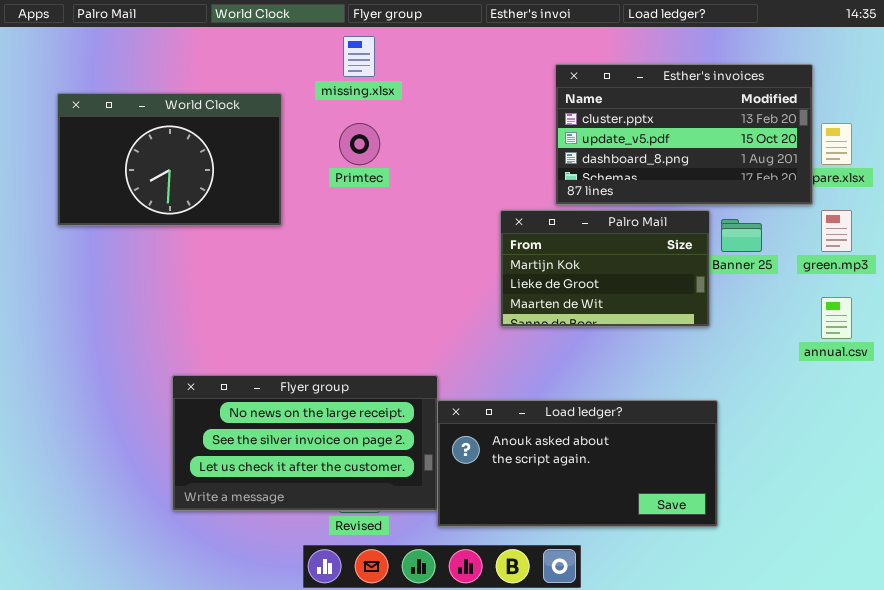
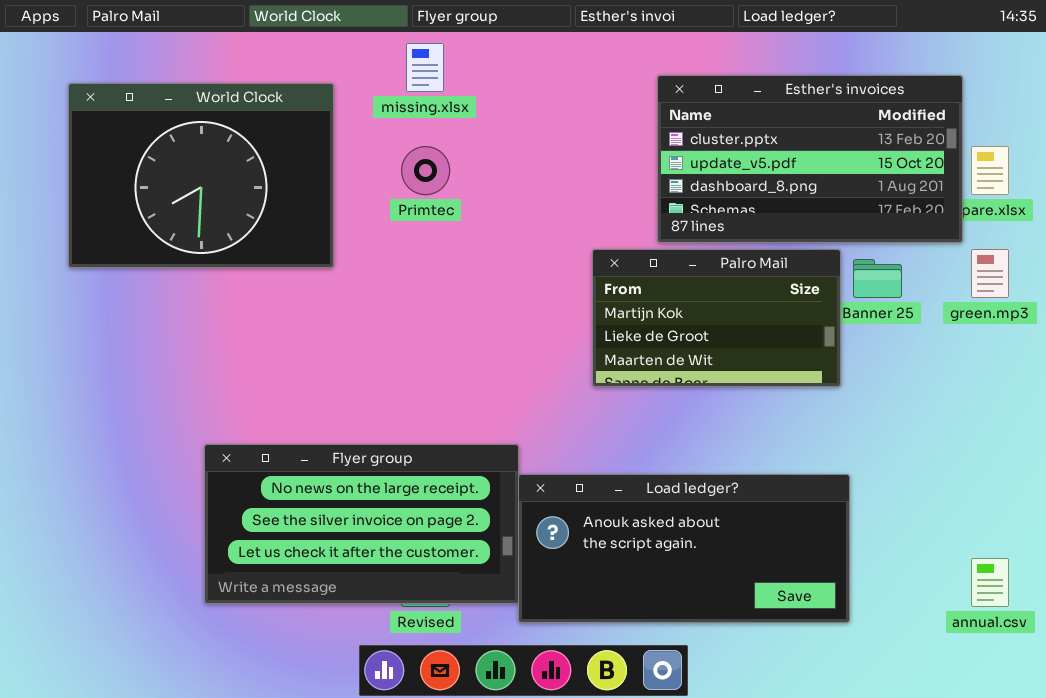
World Clock: [57,93,282,226] -> [68,83,334,268], resized
annual.csv: [821,297,852,339] -> [971,558,1009,607], moved

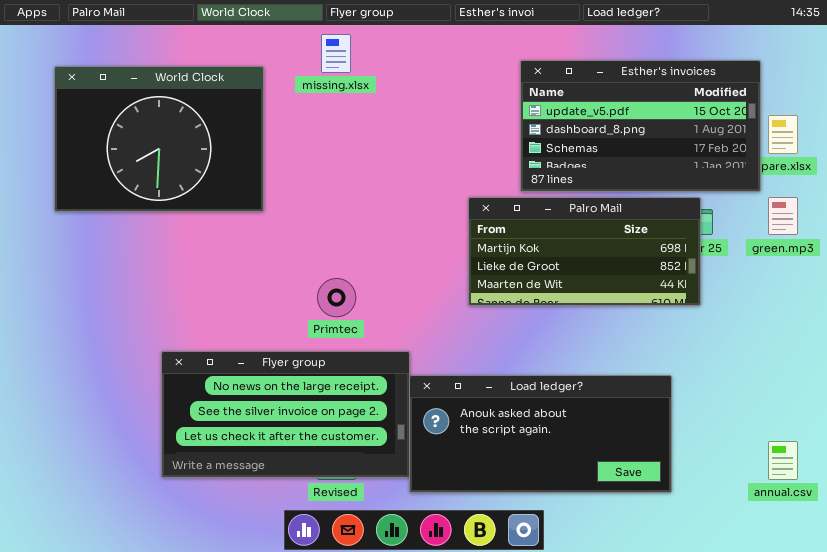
Esther's invoices: [657,75,963,243] -> [520,60,761,192], scrolled down 1 row
Primtec: [401,146,450,195] -> [317,278,356,317], moved
Palro Mail: [592,249,841,387] -> [468,197,701,306], resized

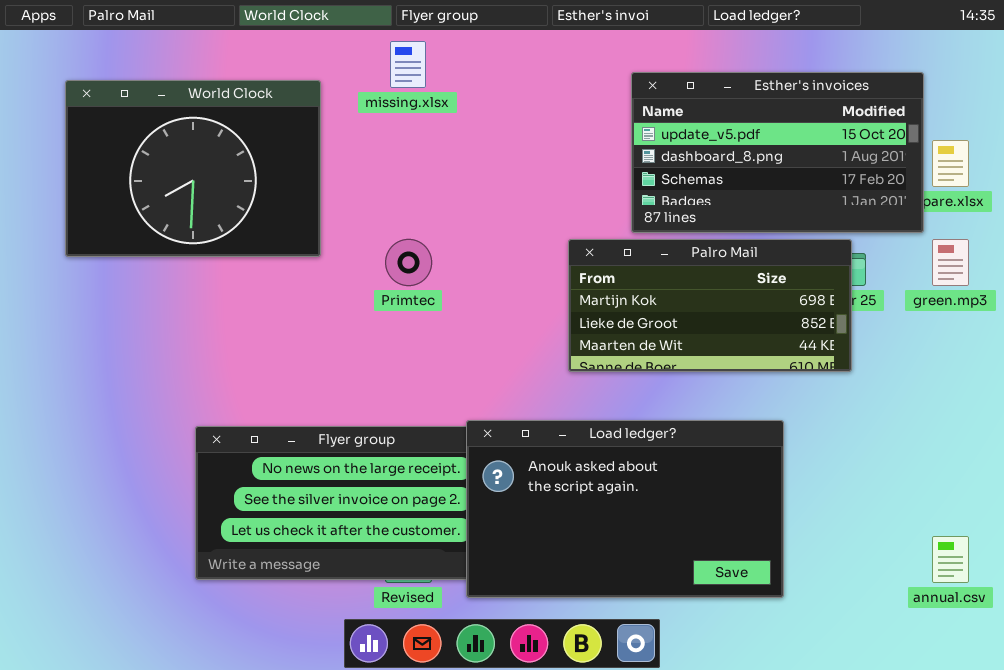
Primtec: [317,278,356,317] -> [385,239,432,286], moved
Load ledger?: [409,375,672,493] -> [466,420,784,598], moved, resized

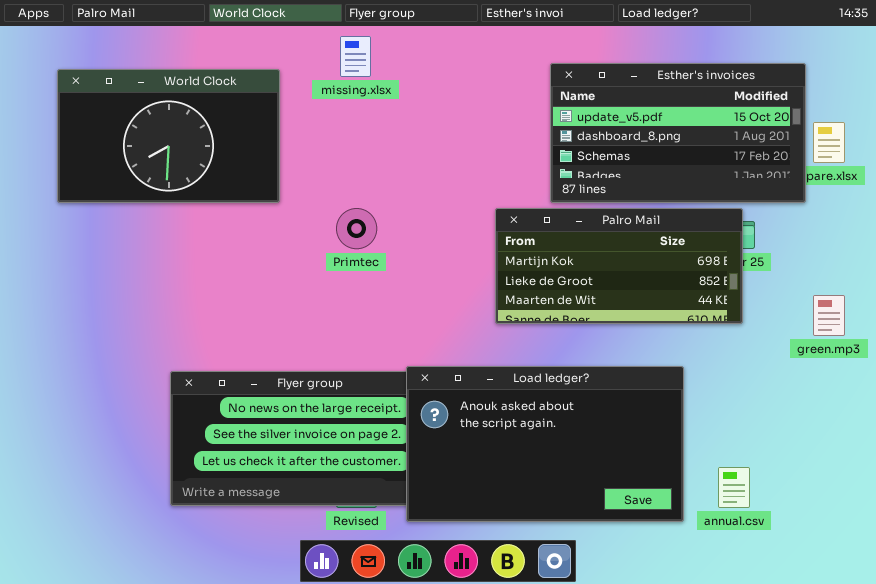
World Clock: [65,80,321,257] -> [57,69,280,203], resized
green.mp3: [932,239,969,286] -> [813,295,845,336], moved
annual.csv: [932,536,969,583] -> [718,467,750,508], moved

